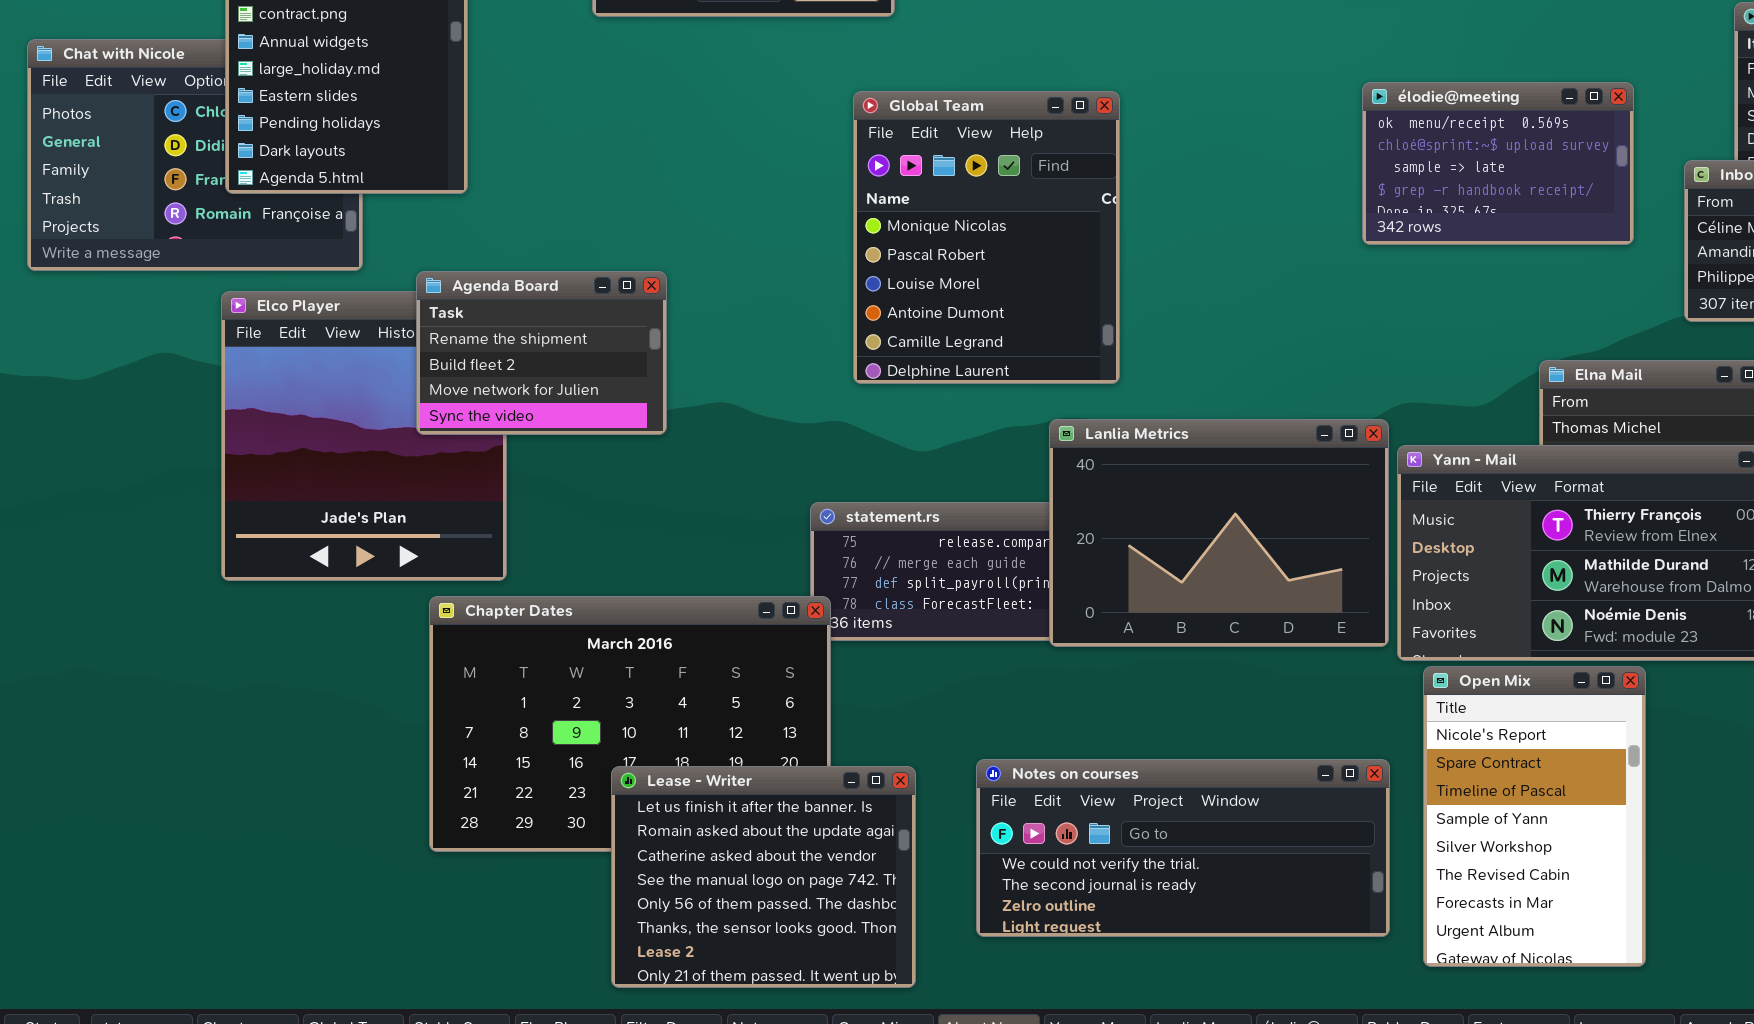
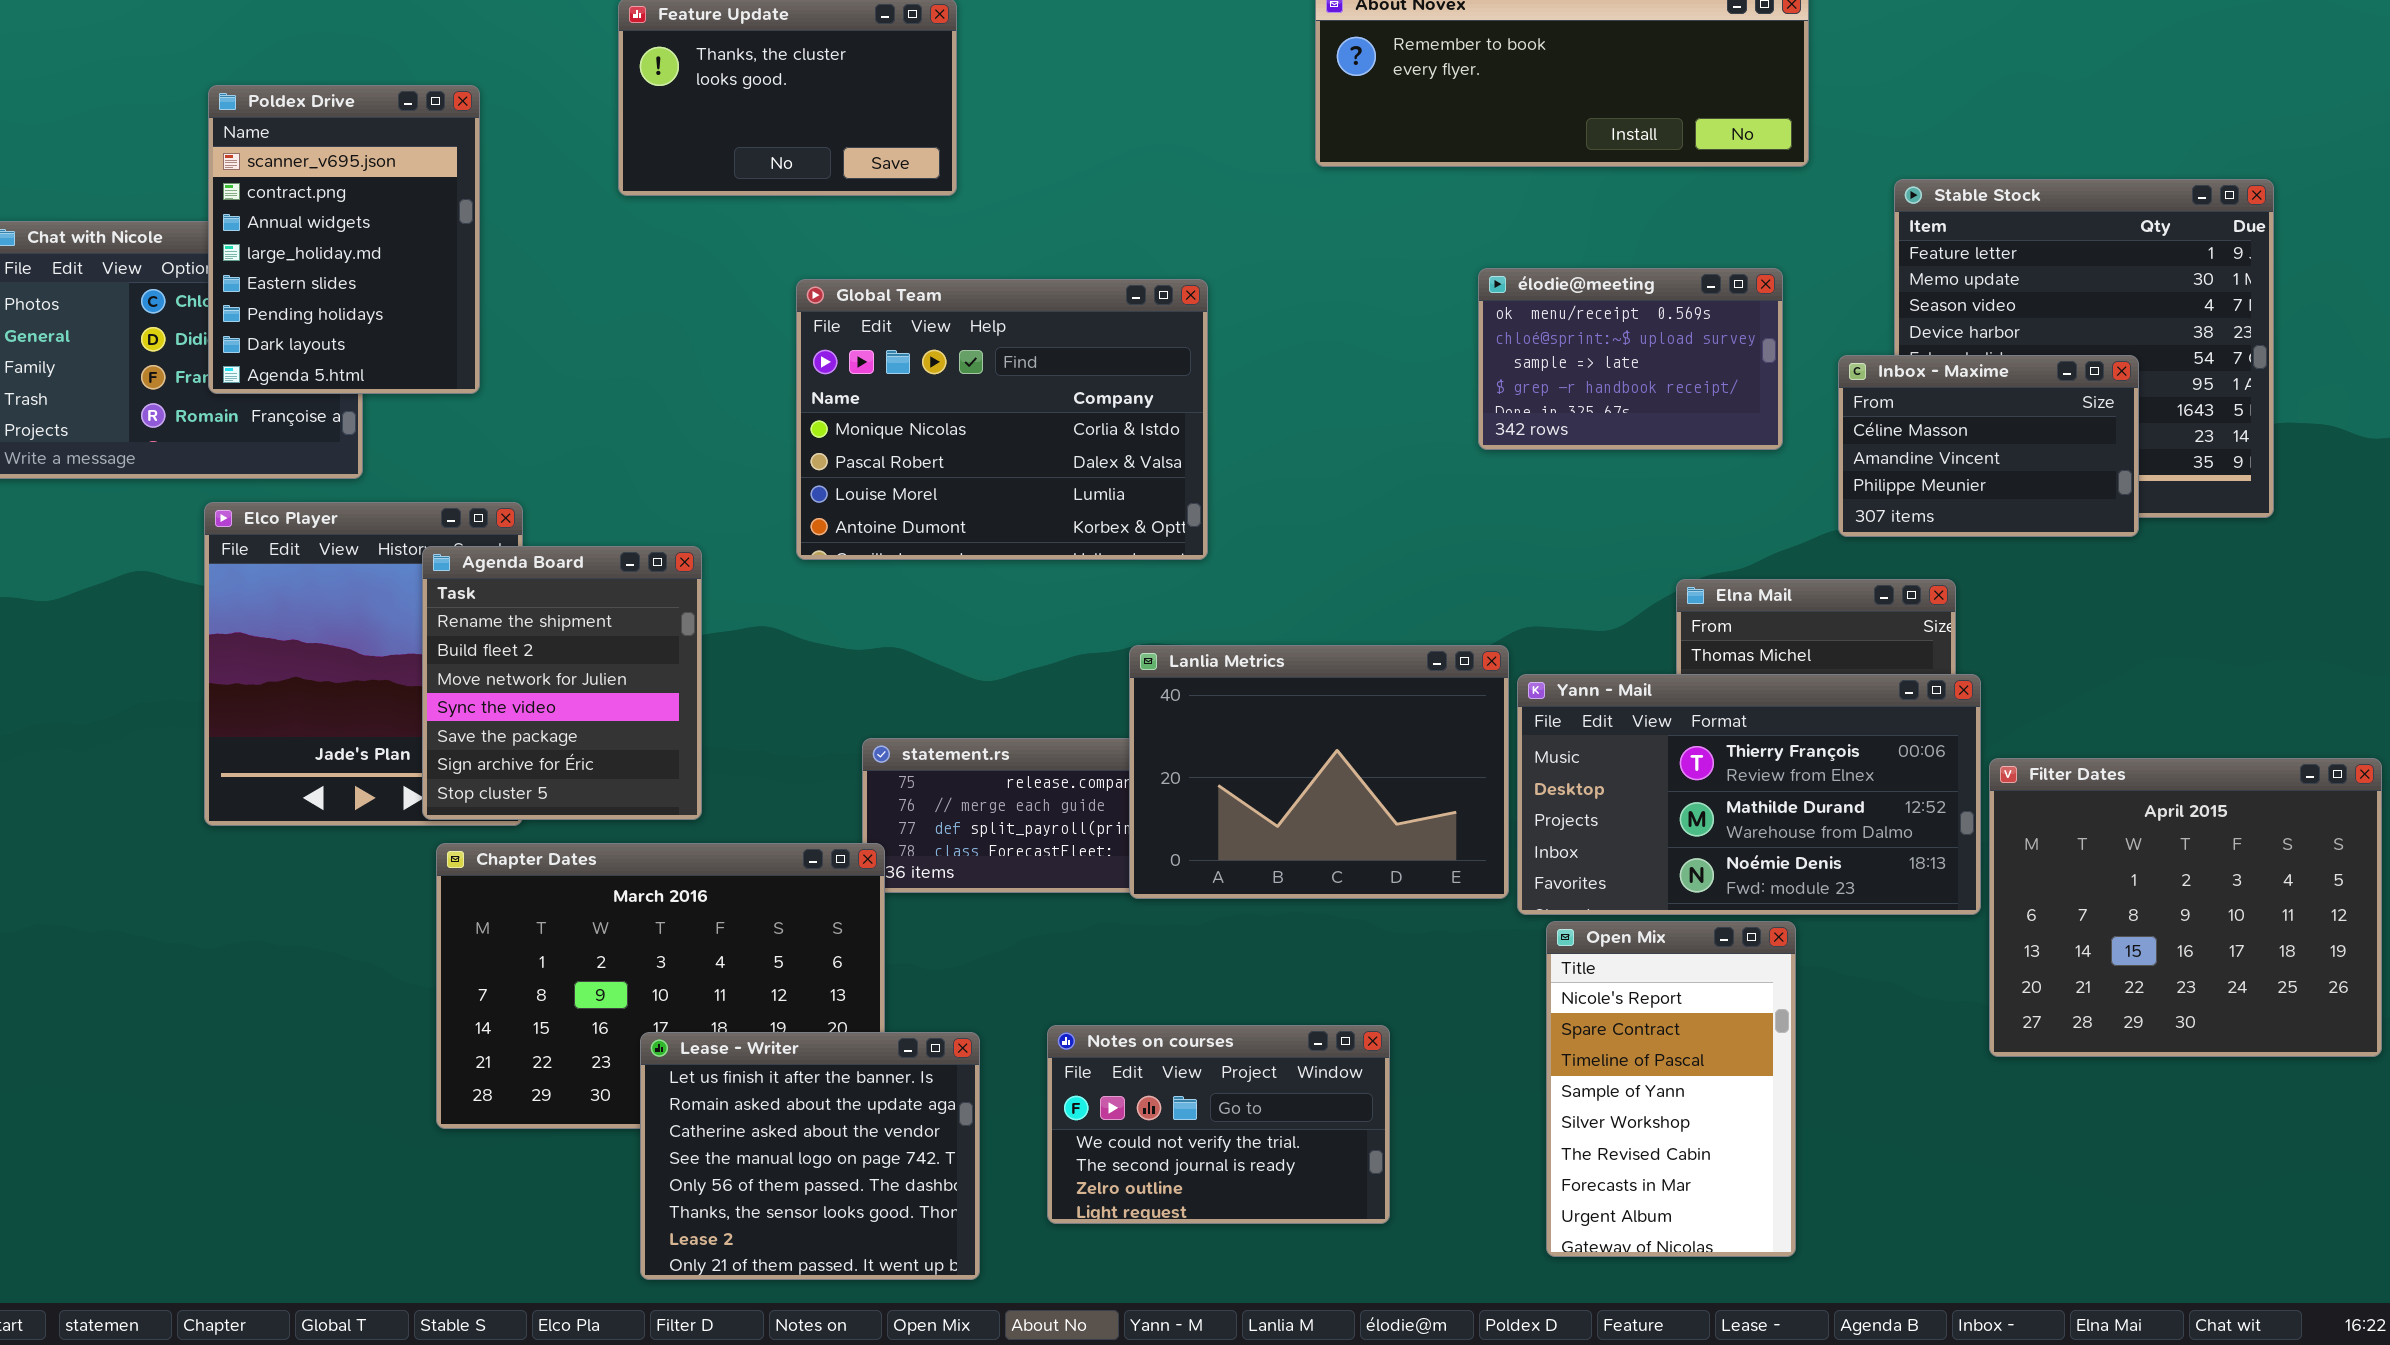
Global Team: [853,91,1120,384] -> [796,279,1208,560], resized
Agenda Board: [416,271,667,435] -> [422,546,702,820], moved, resized
Notes on courses: [976,759,1390,937] -> [1047,1025,1390,1224], resized

